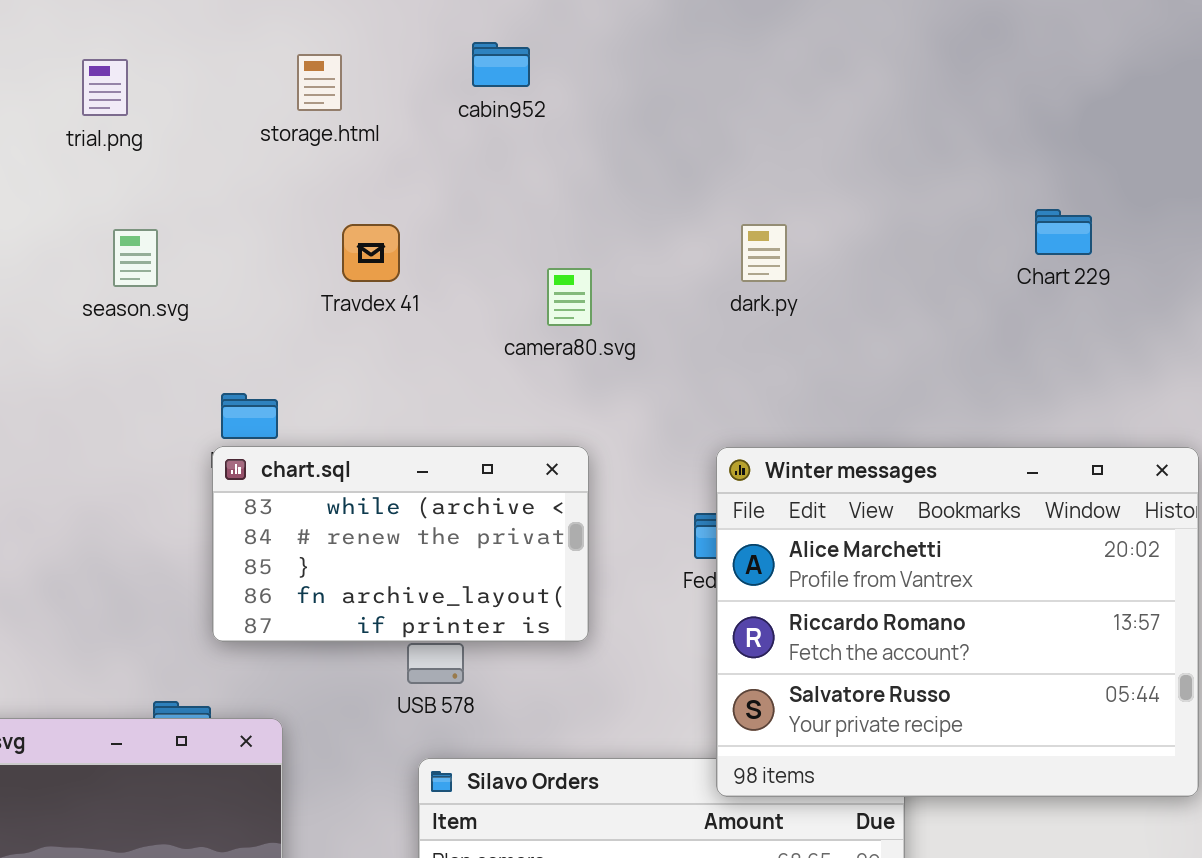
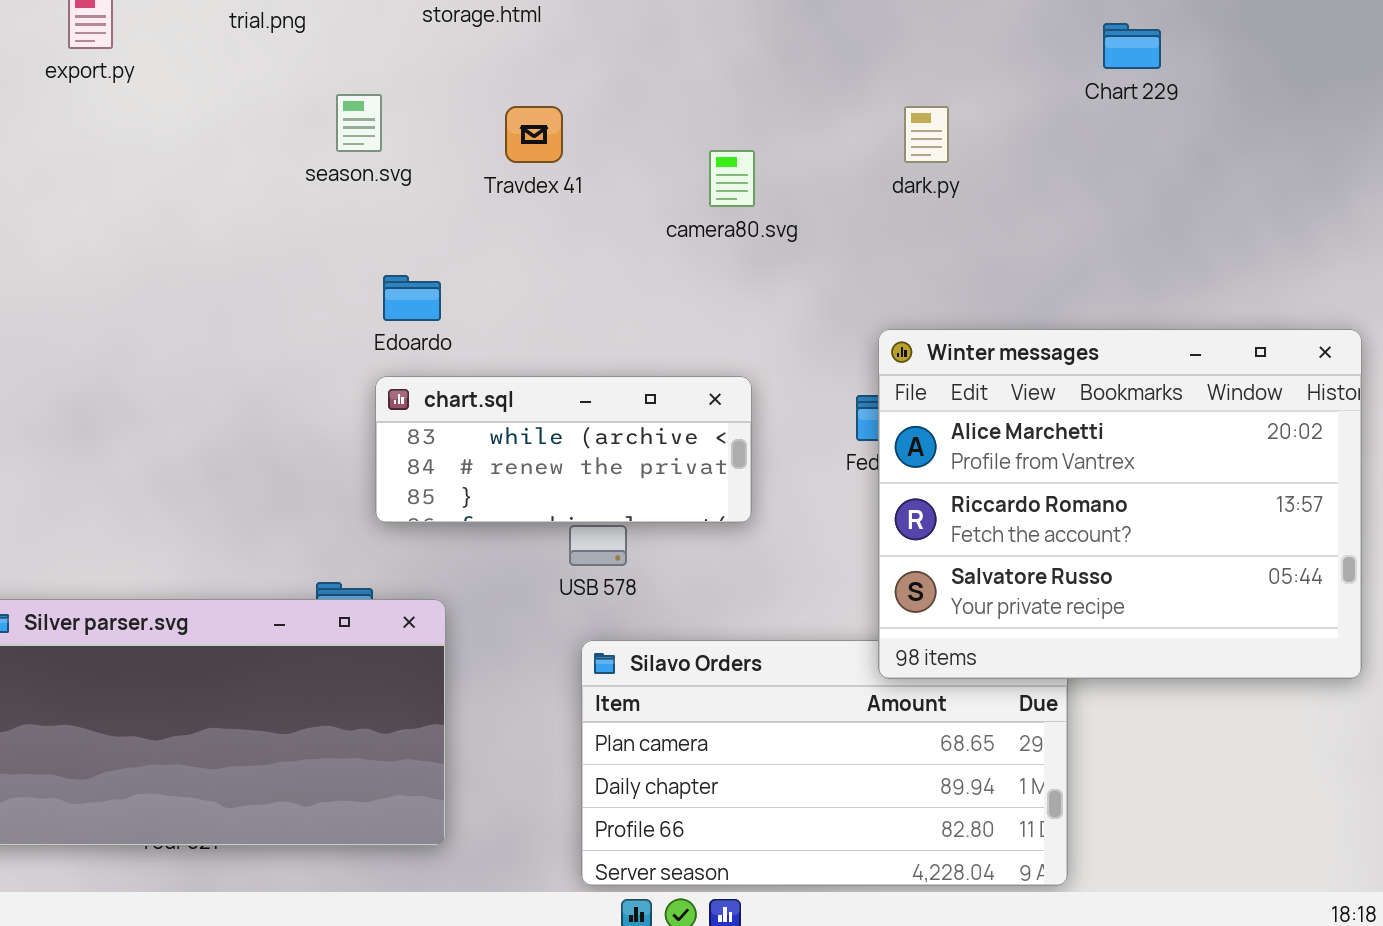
Chart 229: [1035,209,1092,255] -> [1103,23,1161,69], moved
season.svg: [113,229,158,287] -> [336,94,382,152], moved
chart.sql: [212,446,589,642] -> [375,376,752,523], resized

